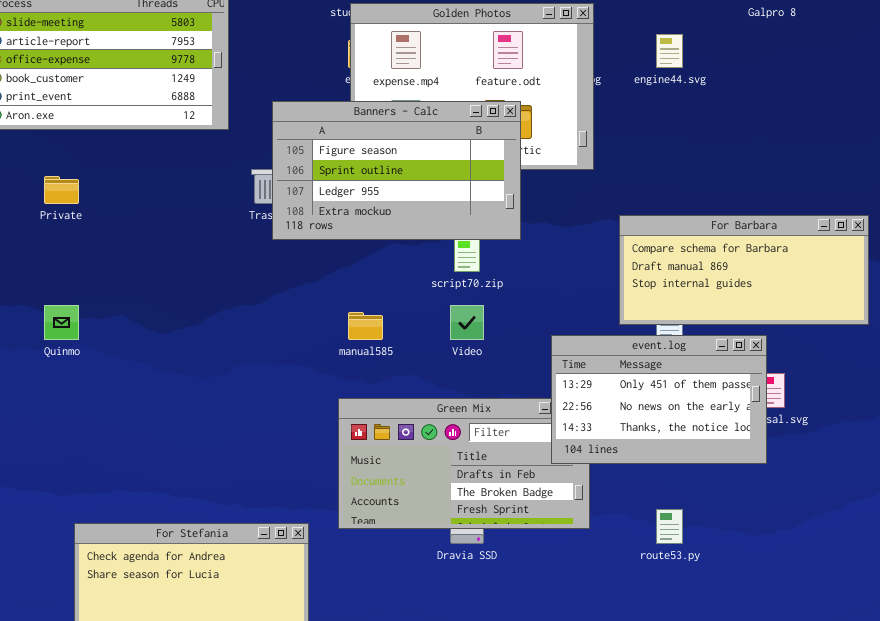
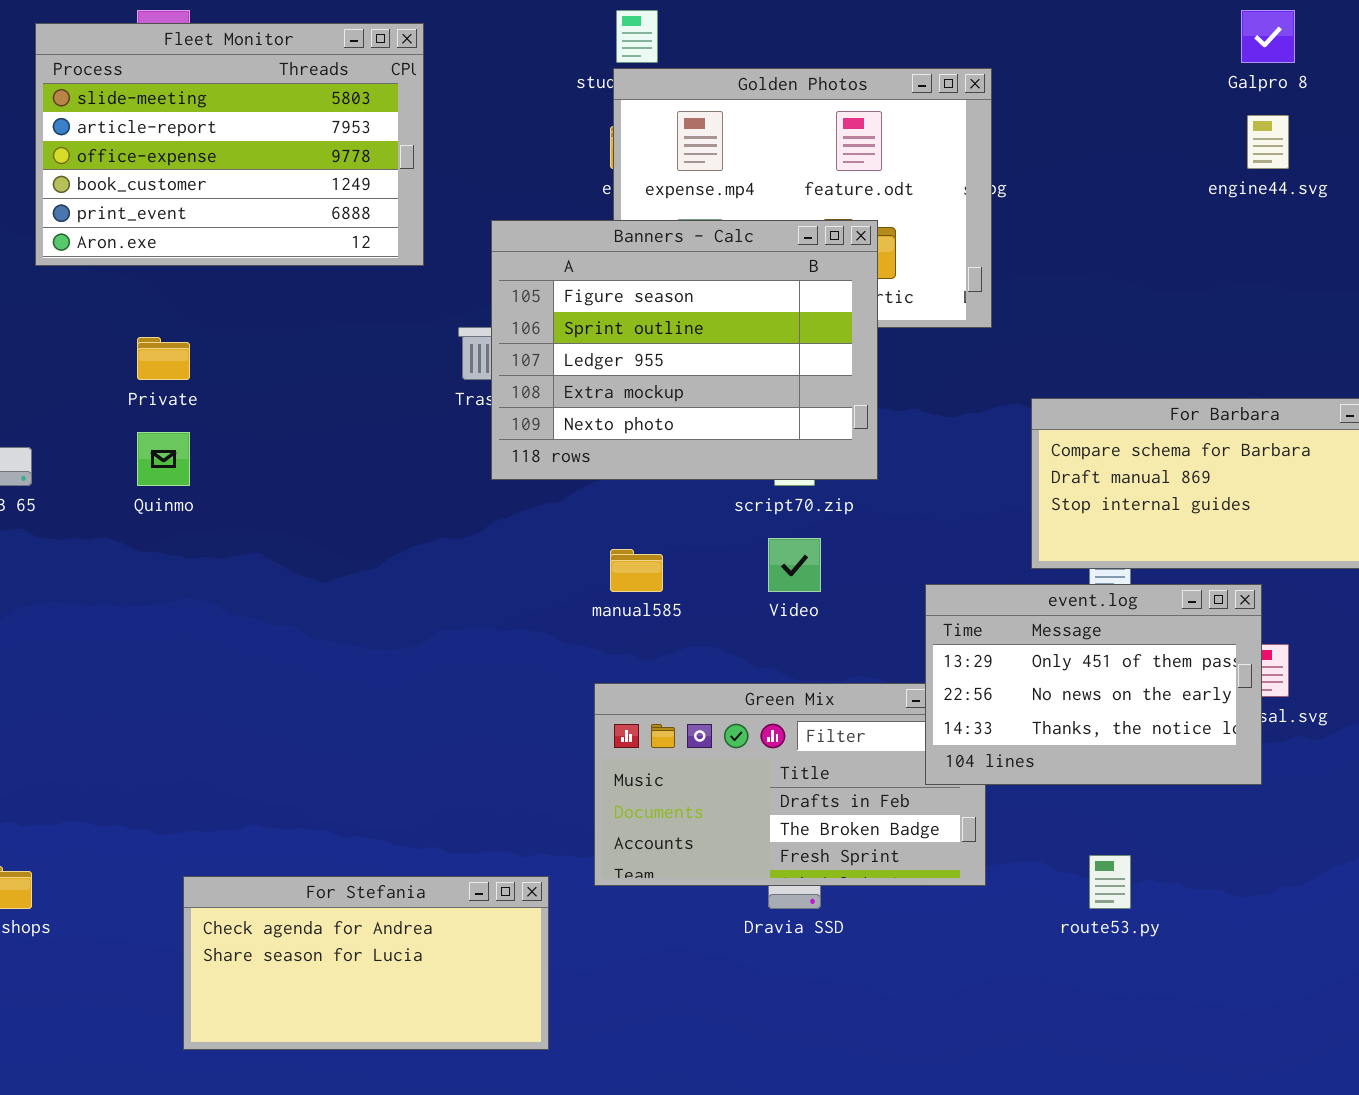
engine44.svg: [656,34,683,68] -> [1247,115,1289,169], moved
Banners - Calc: [272,101,521,240] -> [491,220,878,480], resized
Quinmo: [44,305,79,340] -> [137,432,190,486], moved

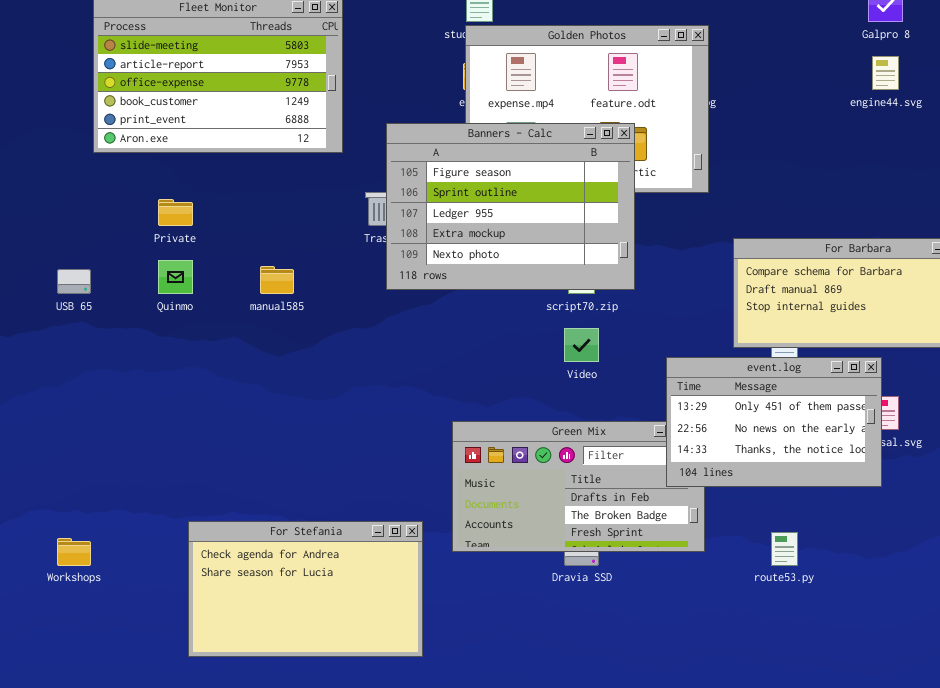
manual585: [610,549,663,592] -> [260,266,294,294], moved
For Stefania: [183,876,549,1050] -> [188,521,423,657], resized

